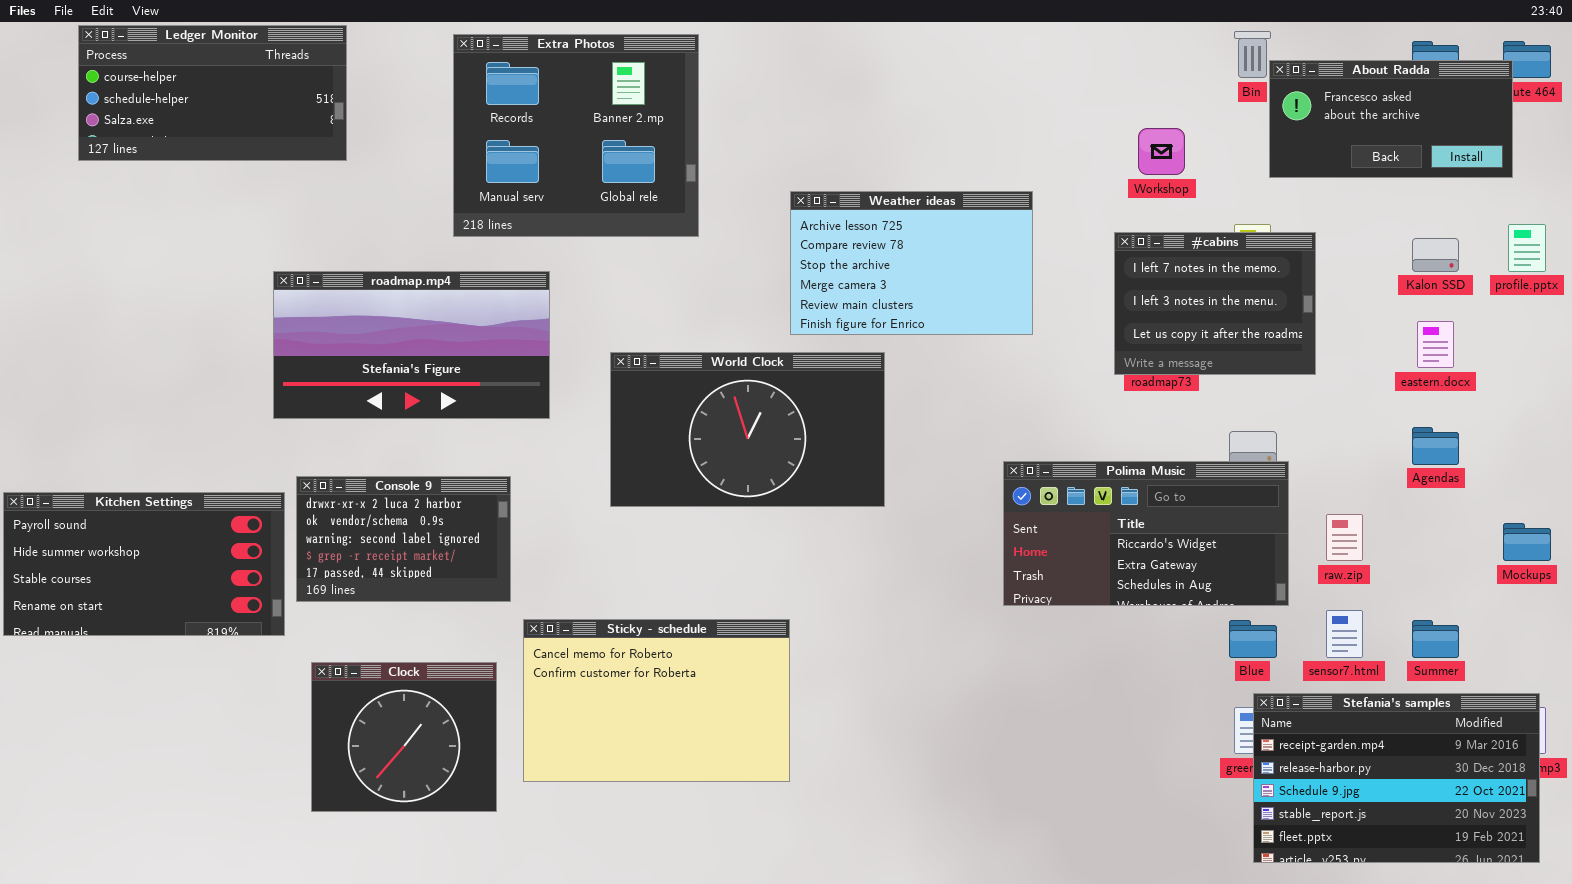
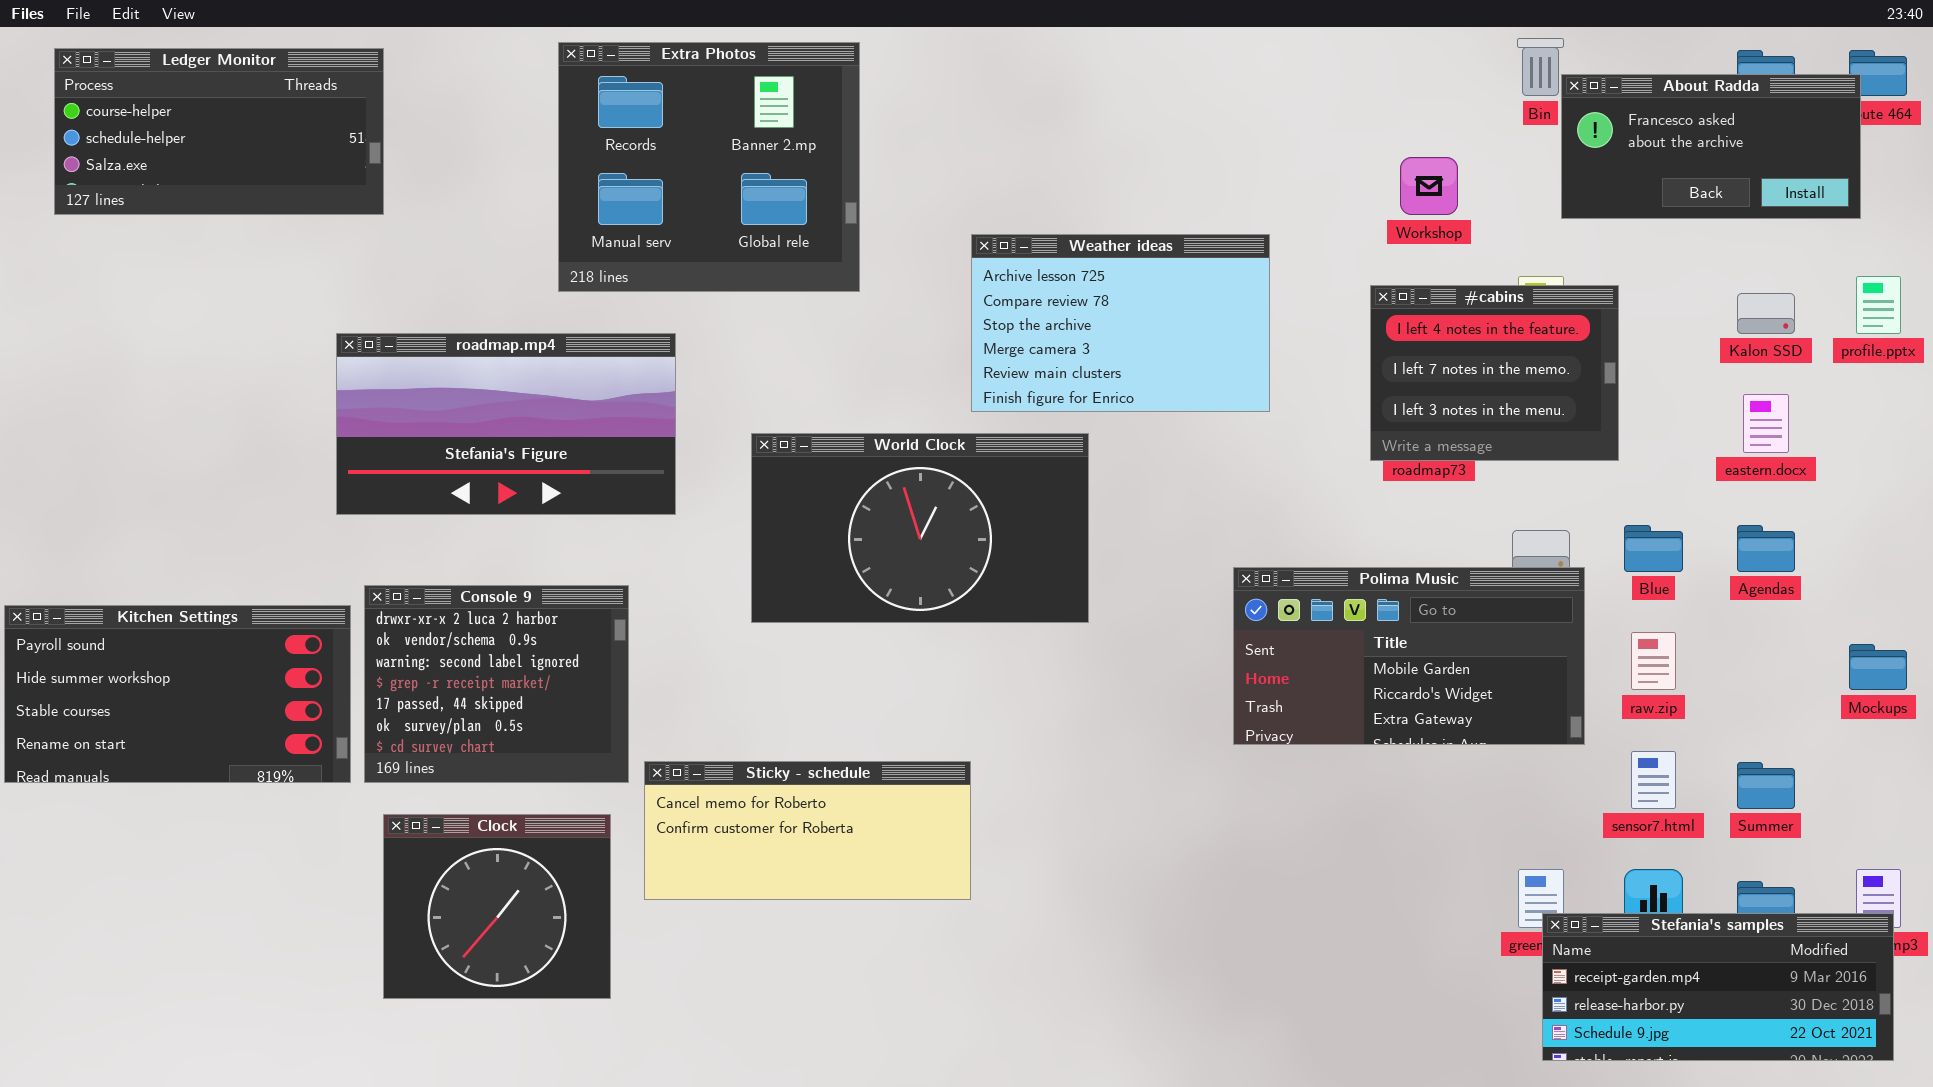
Ledger Monitor: [78,25,347,161] -> [54,48,384,215], moved
#cabins: [1114,232,1316,375] -> [1370,285,1619,461], scrolled up 1 row
Polima Music: [1003,461,1289,606] -> [1233,567,1585,745], scrolled up 1 row
Console 9: [296,476,511,602] -> [364,585,629,783], resized
Sticky - schedule: [523,619,790,782] -> [644,761,971,900], resized
Blue: [1229,620,1277,658] -> [1624,525,1683,572], moved
Stefania's samples: [1253,693,1540,863] -> [1542,913,1894,1061], resized

